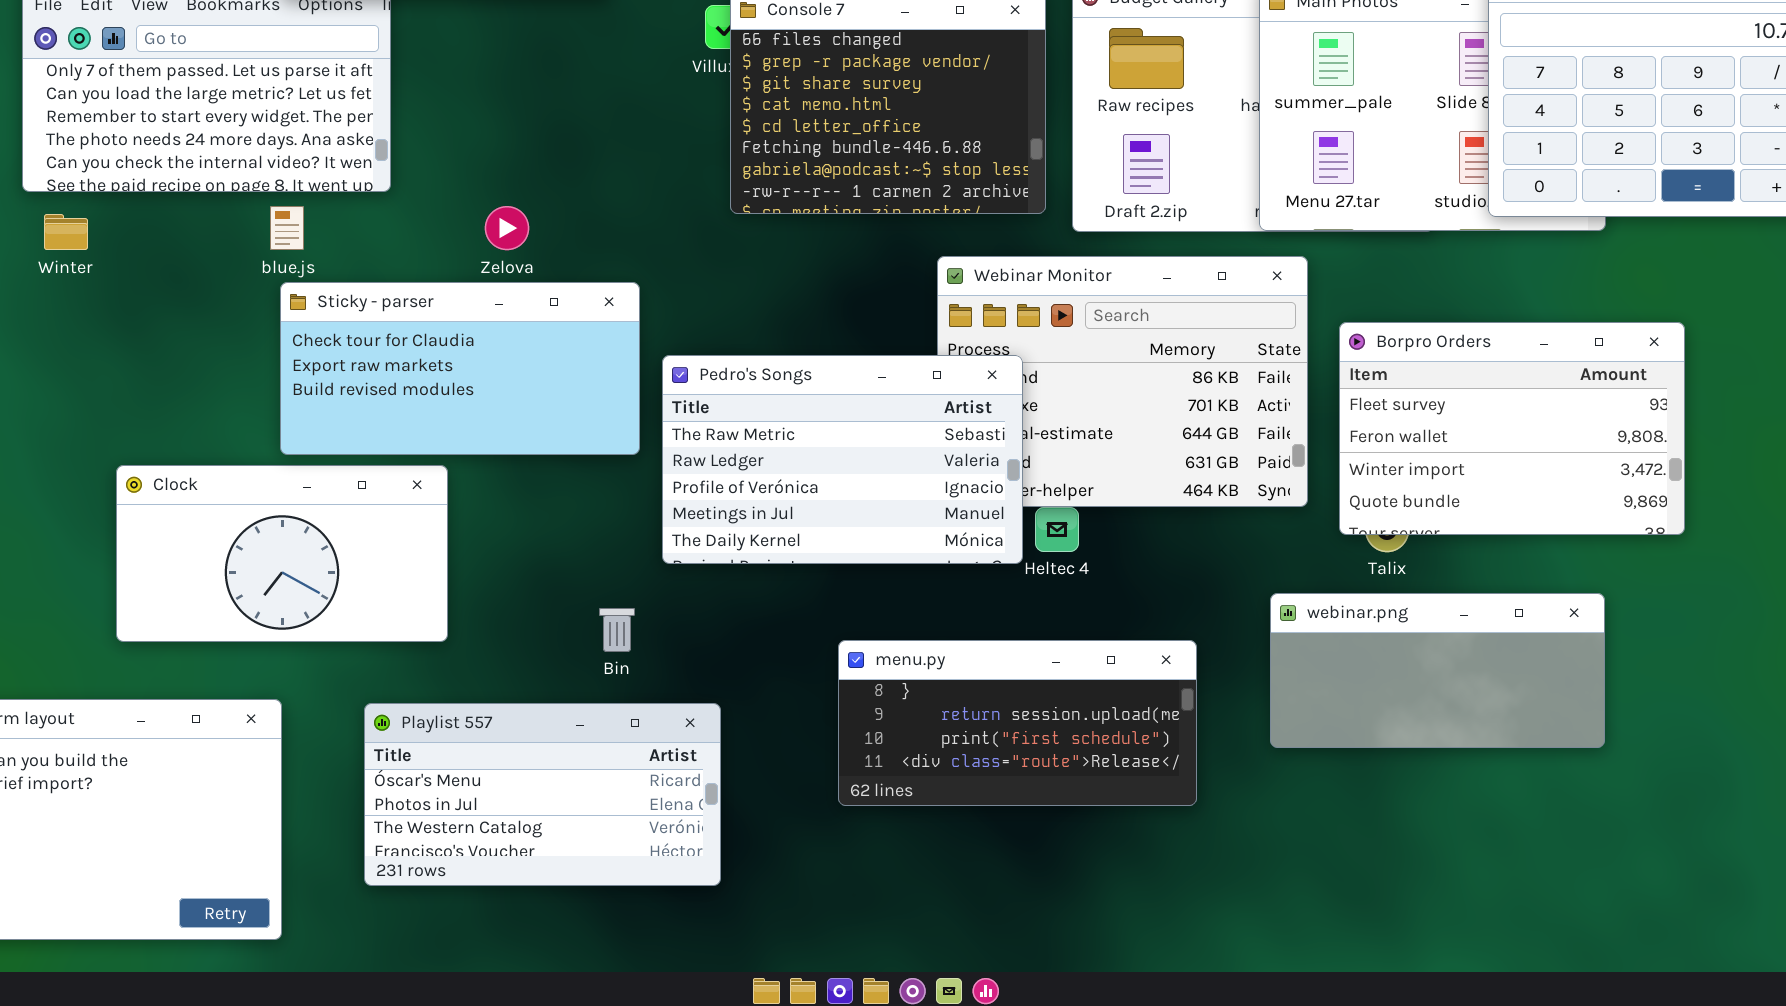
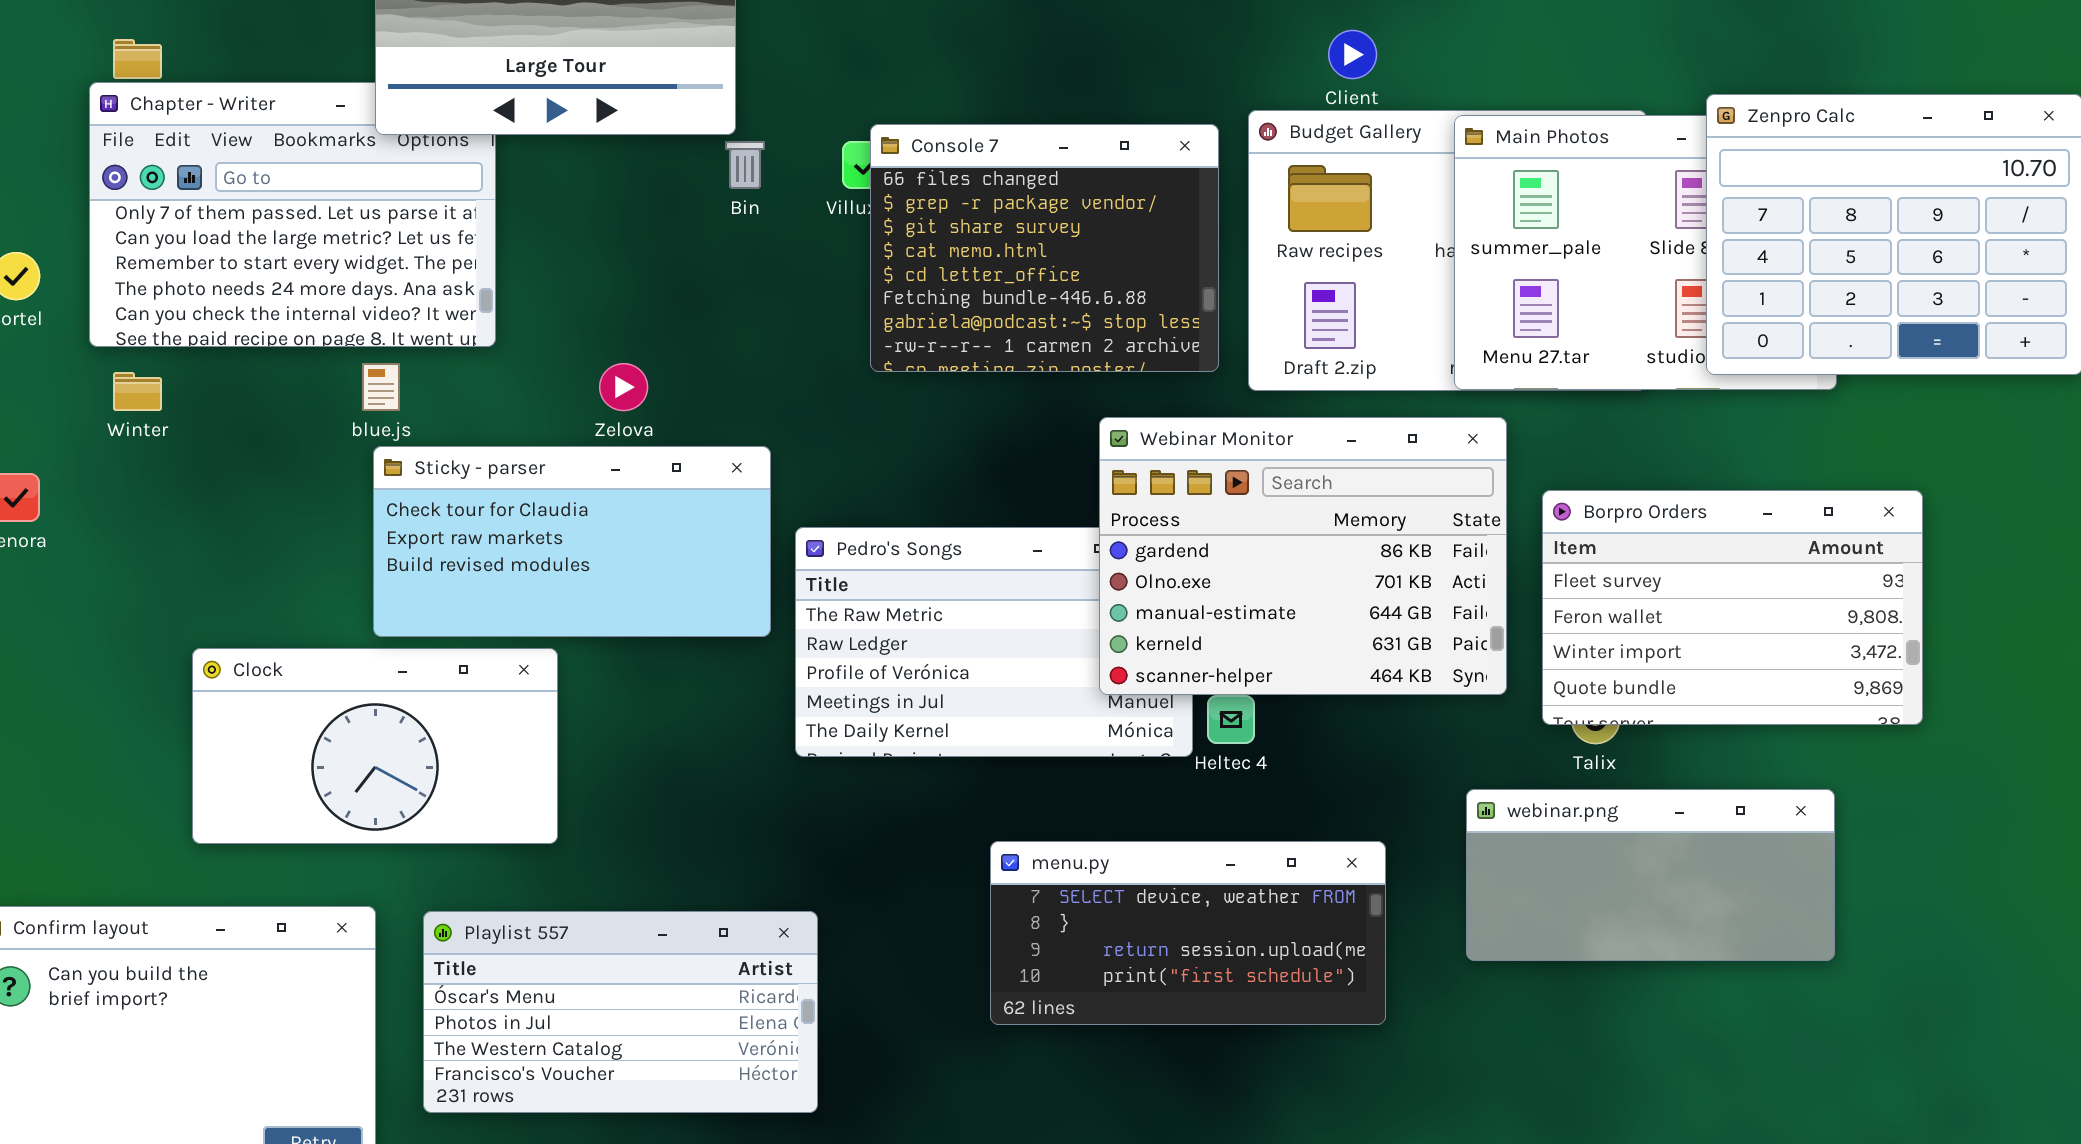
Webinar Monitor: [937,256,1308,507] -> [1099,417,1507,695], raised
Bin: [599,608,635,652] -> [725,141,765,189], moved
menu.py: [838,640,1197,806] -> [990,841,1386,1025], scrolled up 1 row
Playlist 557: [364,703,721,886] -> [423,911,818,1113], moved

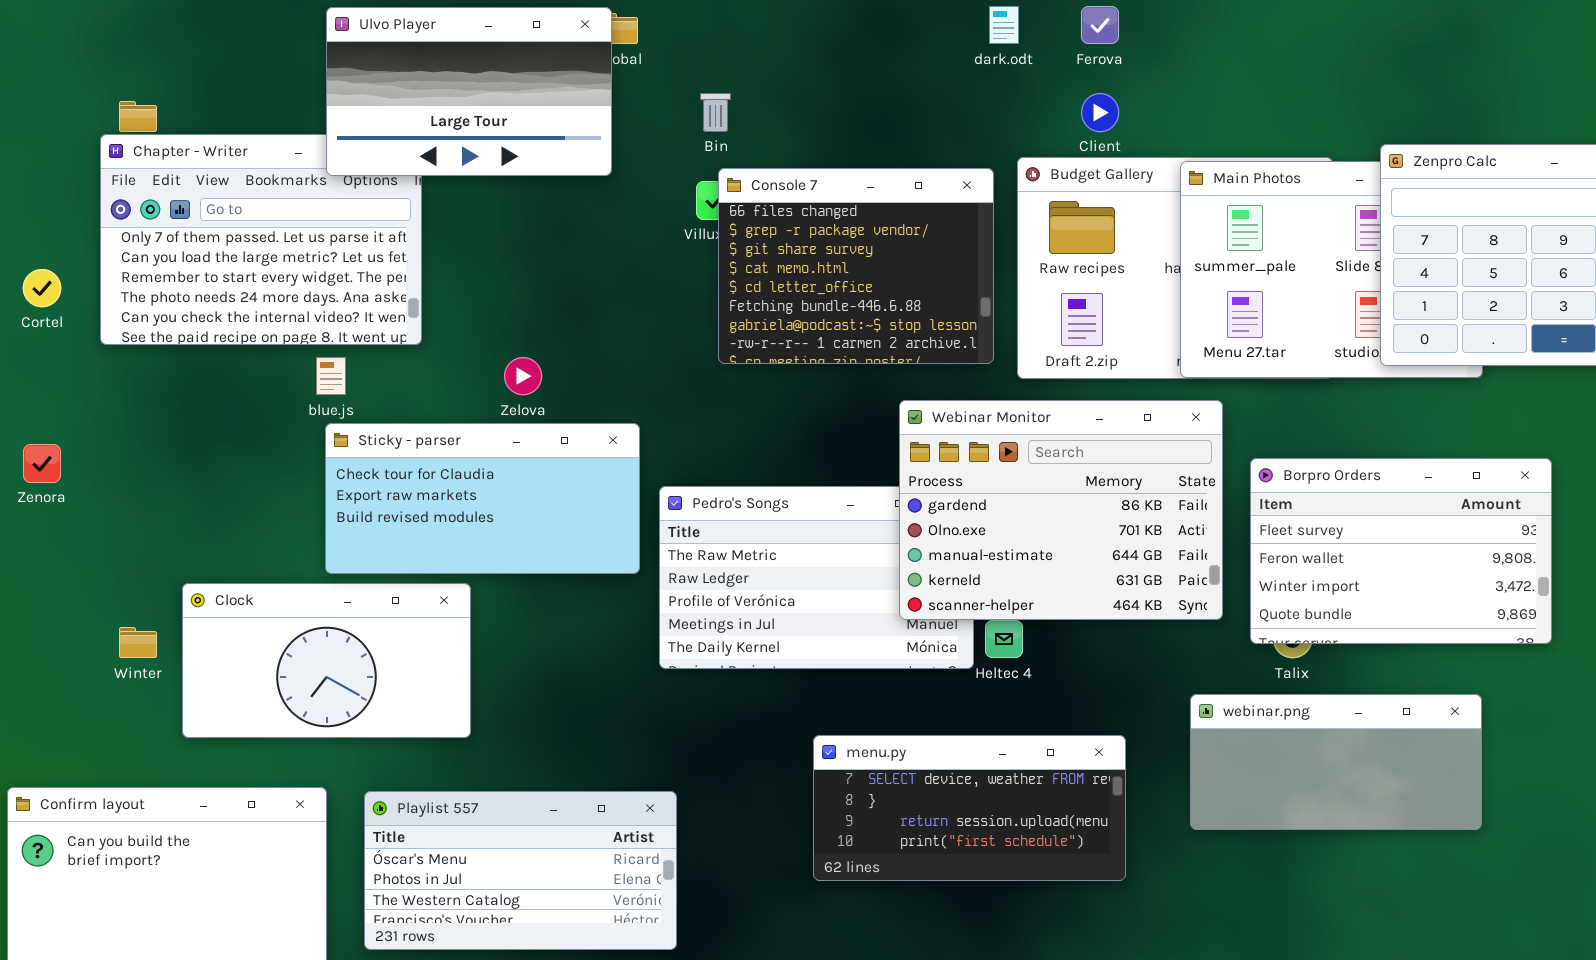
Bin: [725,141,765,189] -> [700,93,731,132], moved
Winter: [113,372,162,411] -> [119,627,157,658], moved

